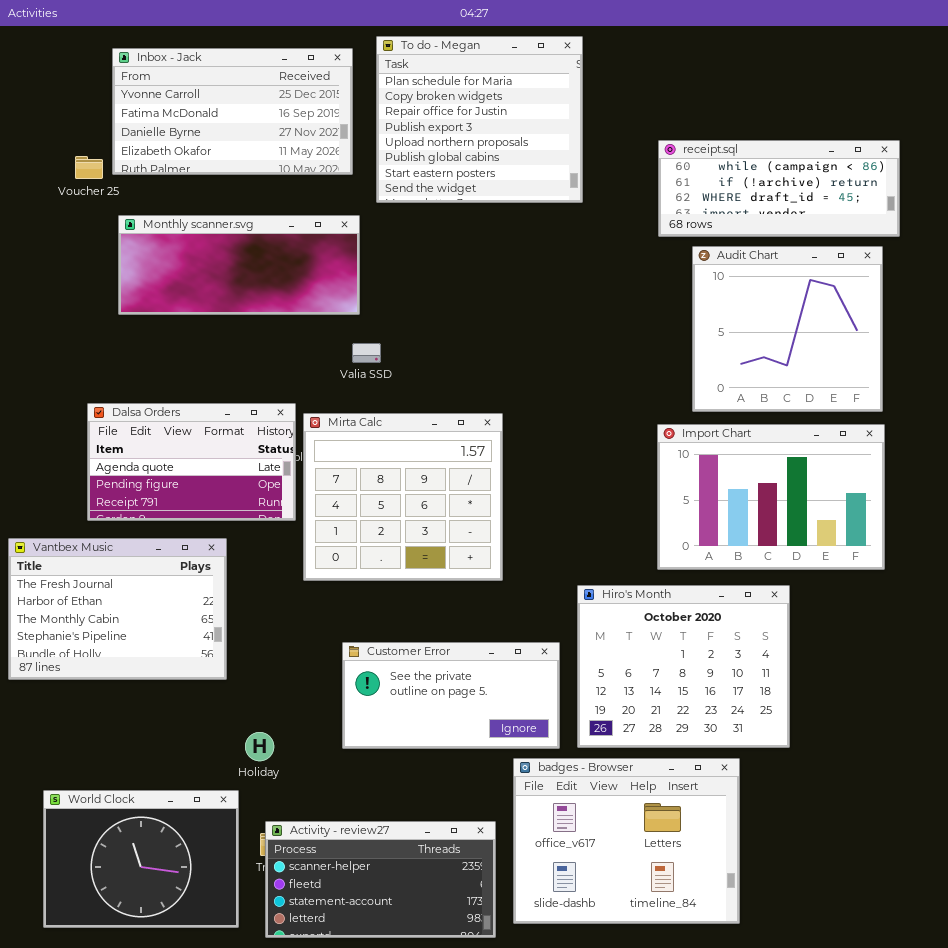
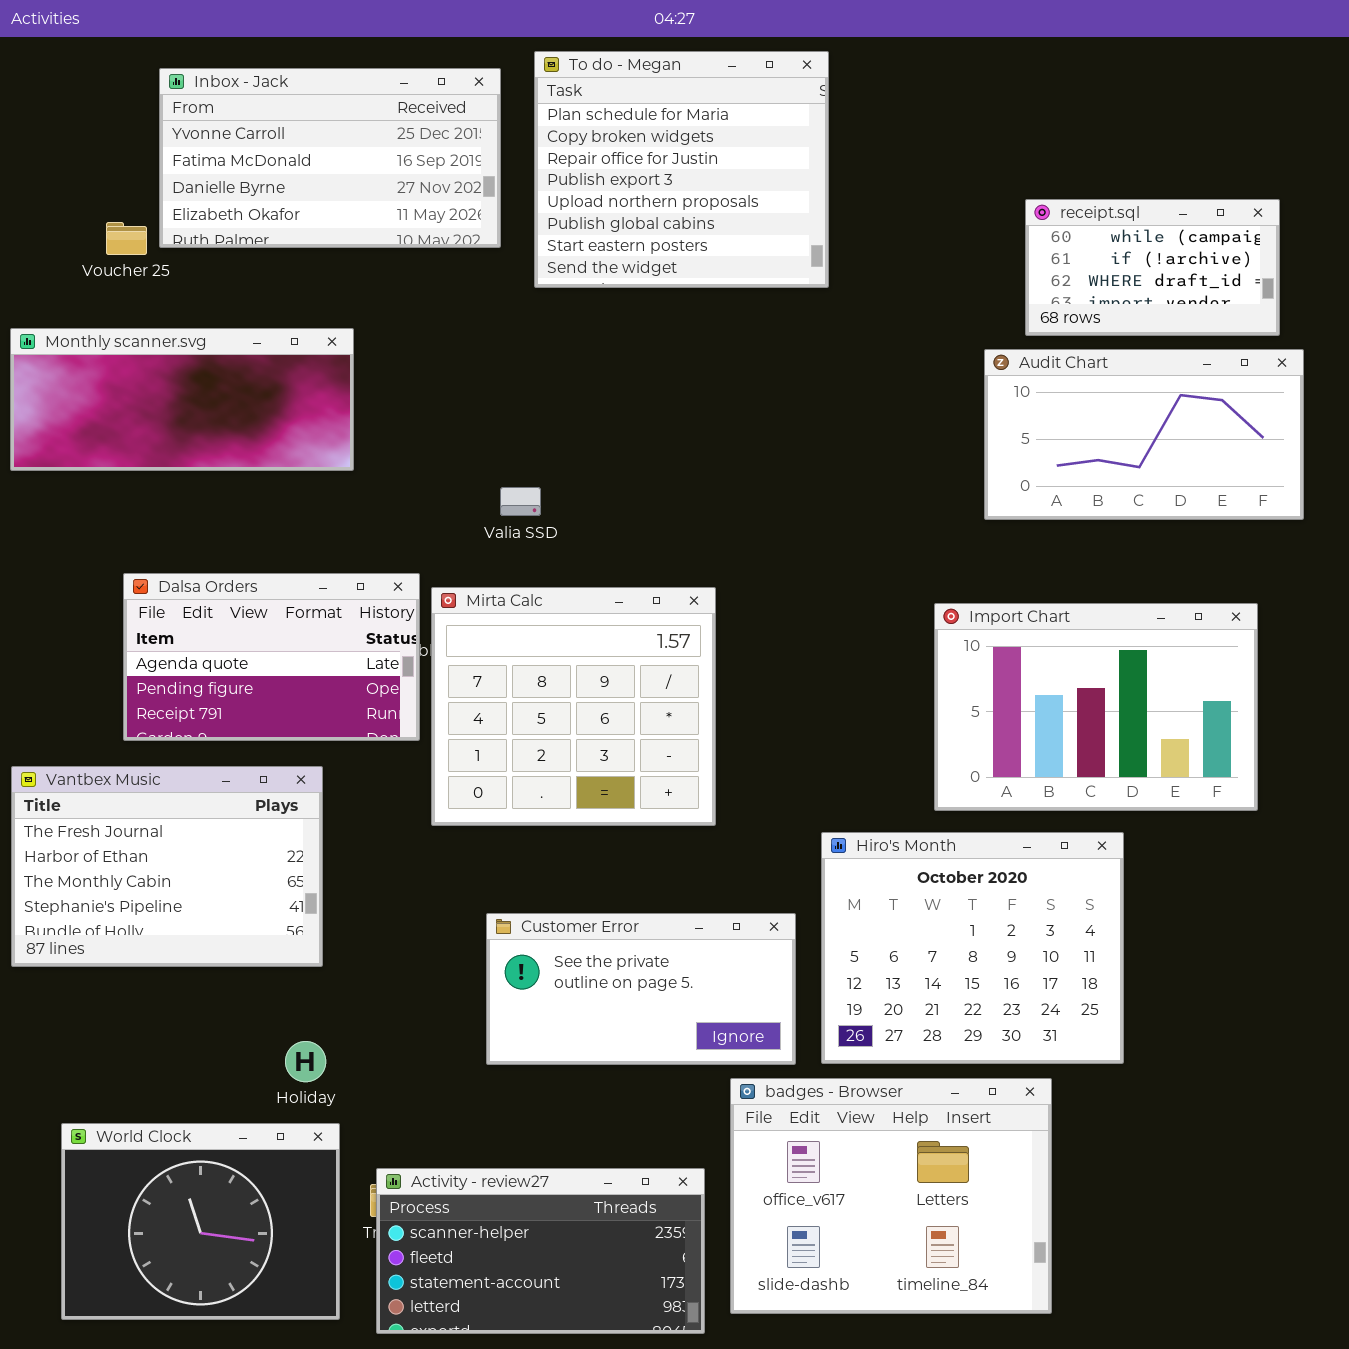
receipt.sql: [658,140,900,237] -> [1025,199,1280,336], resized
Monthly scanner.svg: [118,215,360,315] -> [10,328,354,471], moved
Audit Chart: [692,246,883,412] -> [984,349,1304,520], resized
Holiday: [245,732,274,761] -> [285,1041,326,1082], moved

